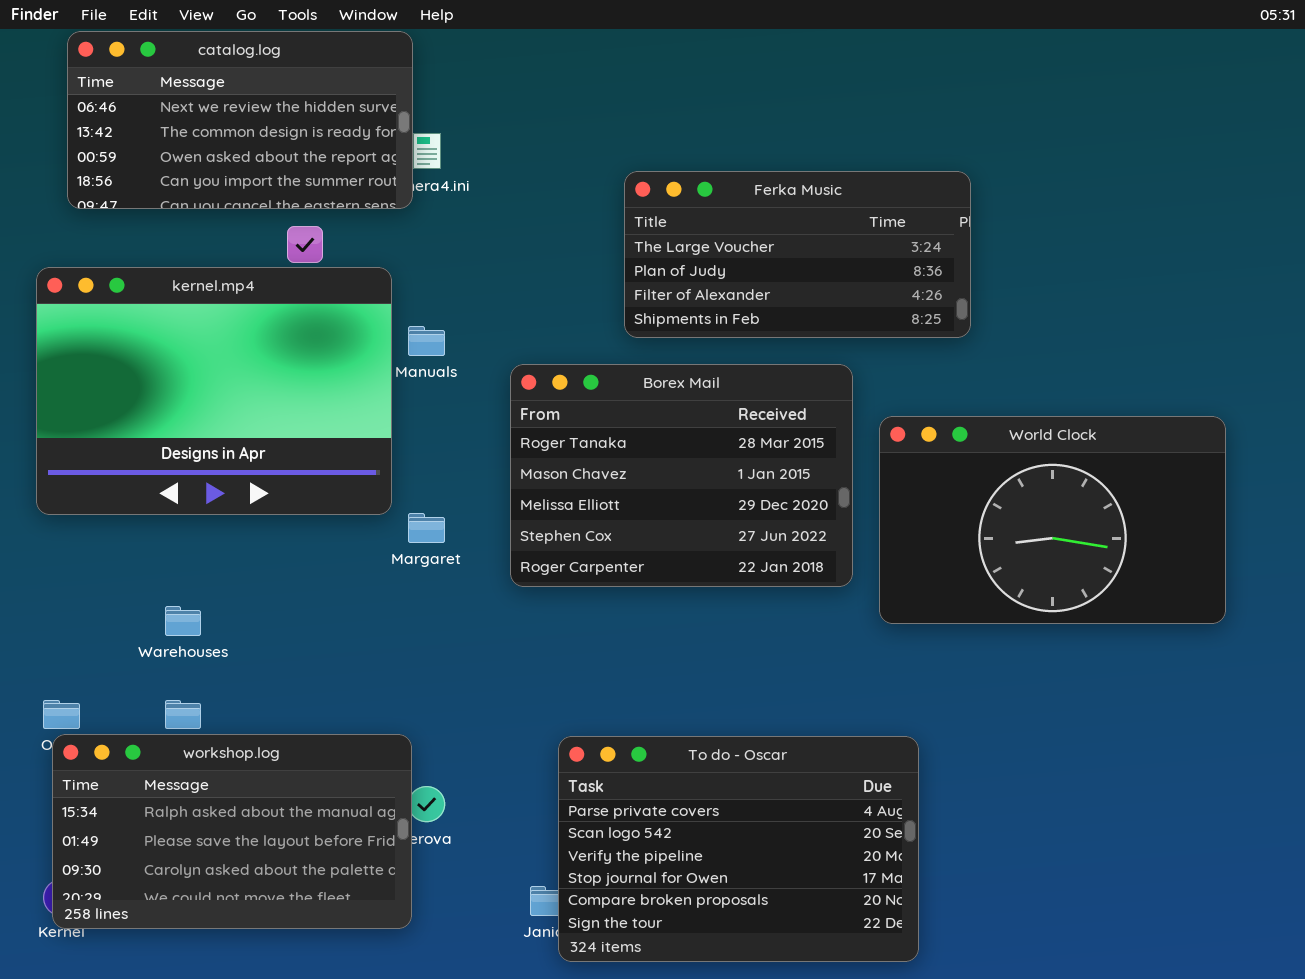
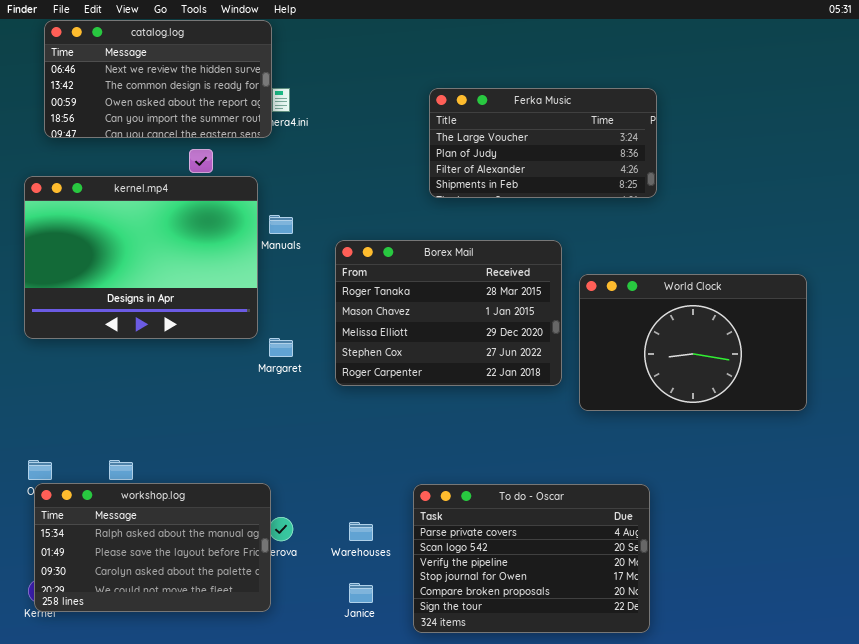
Ferka Music: [624,171,971,338] -> [429,88,657,198], moved
Warehouses: [165,606,201,636] -> [349,522,373,541], moved
To do - Oscar: [558,736,919,962] -> [413,484,650,633], moved

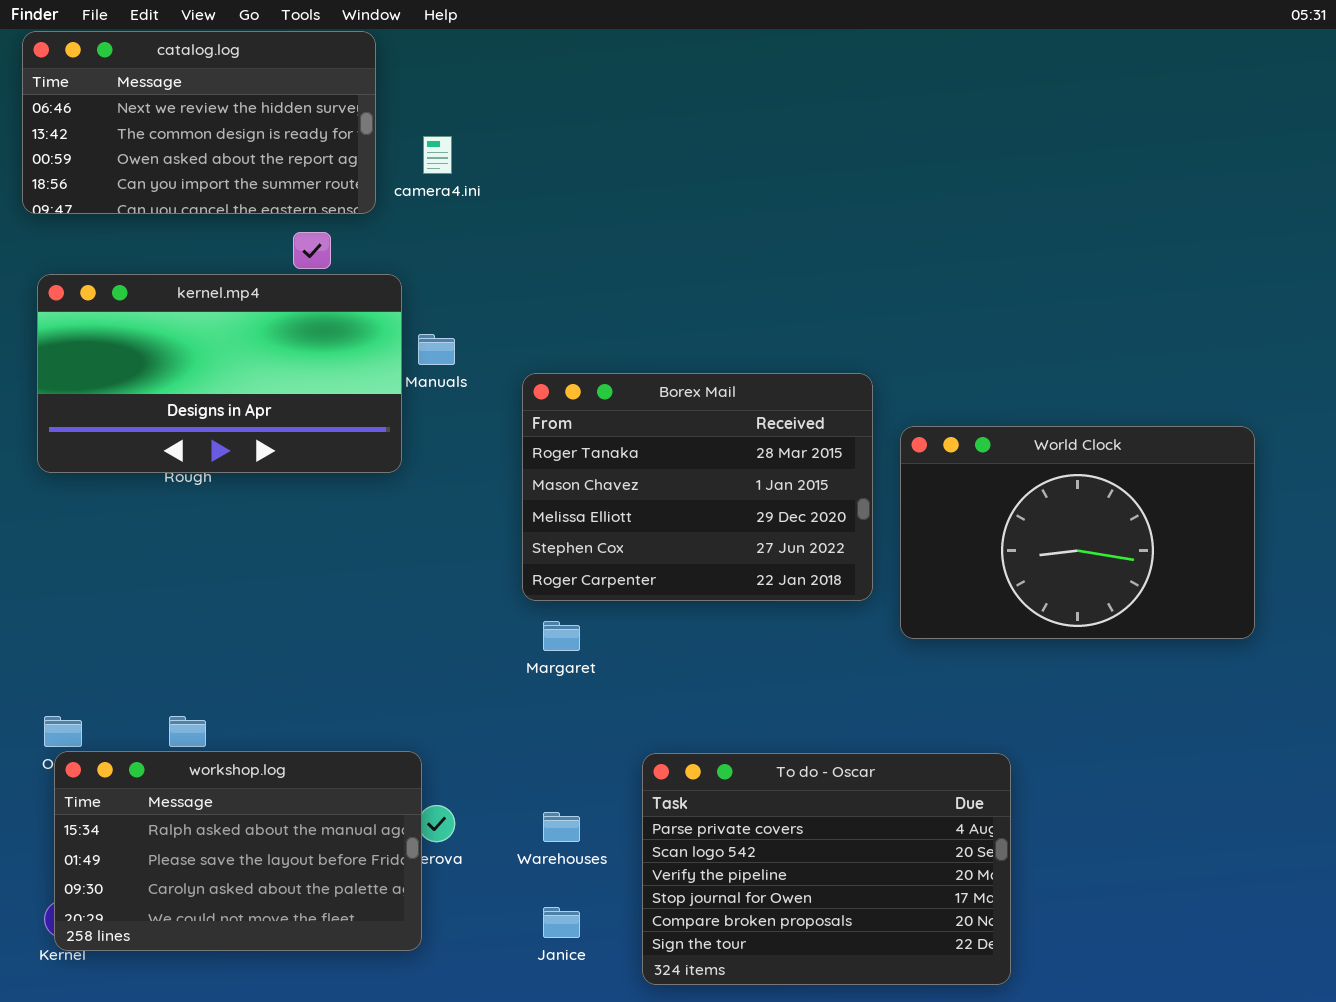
catalog.log: [44,20,272,138] -> [22,31,376,214], moved
Ferka Music: [429,88,657,198] -> none, closed
kernel.mp4: [24,176,258,339] -> [37,274,402,473], resized
Margaret: [269,338,293,357] -> [543,621,580,651], moved

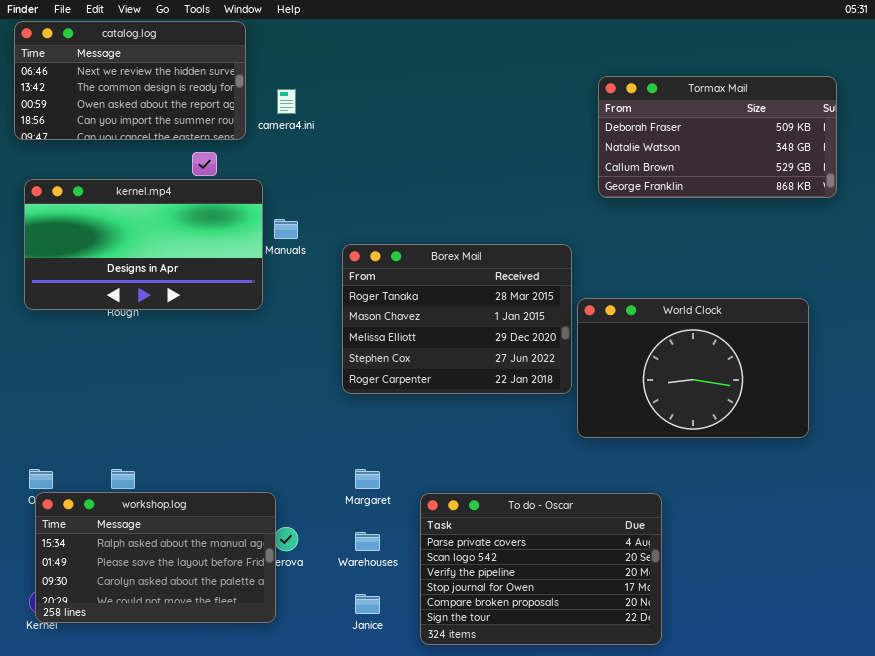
Tormax Mail: none -> [598,76,837,198], opened
World Clock: [900,426,1255,639] -> [577,298,809,438], moved
Margaret: [543,621,580,651] -> [355,469,380,489], moved

